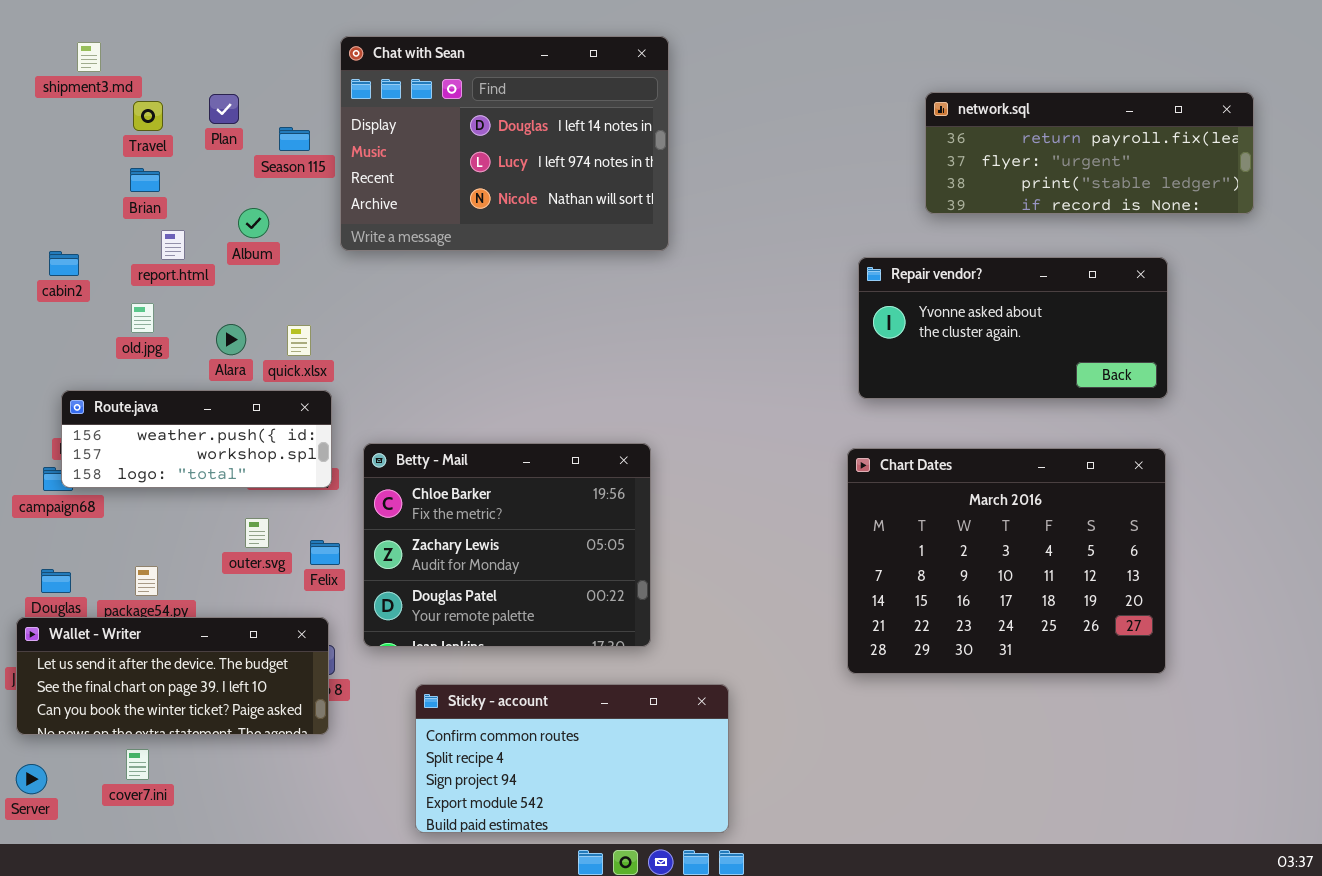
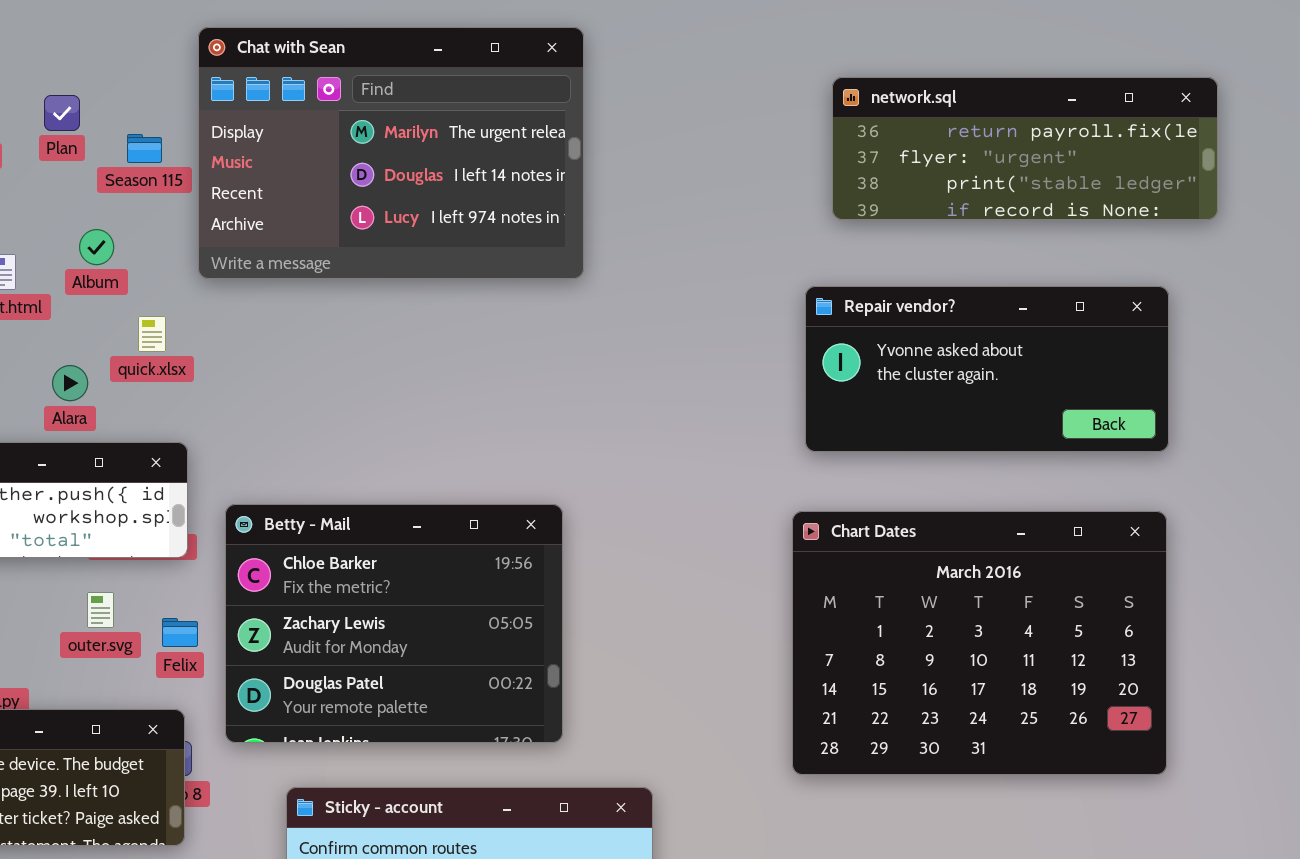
Chat with Sean: [340,36,669,251] -> [198,27,584,279], scrolled up 1 row
network.sql: [925,92,1254,214] -> [832,77,1218,220], moved
quick.xlsx: [287,325,311,356] -> [138,316,166,352], moved

